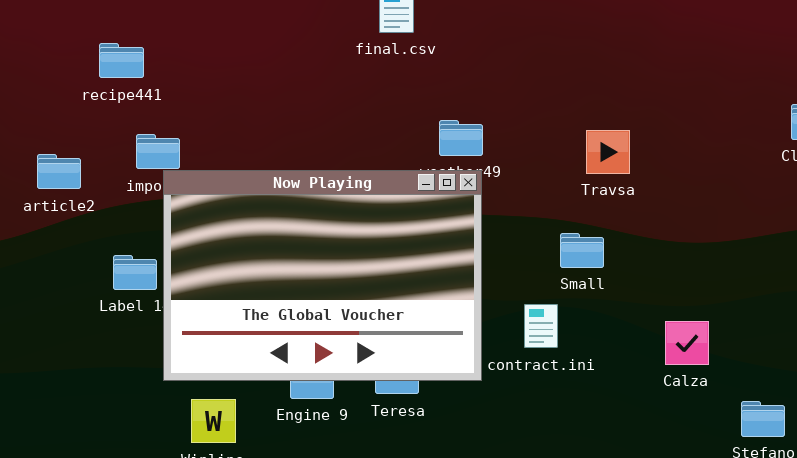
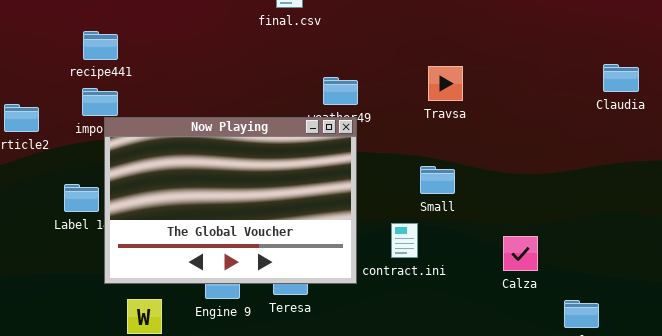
recipe441: [99,43,144,78] -> [83,31,118,60], moved
Travsa: [586,130,630,174] -> [428,66,463,101], moved

